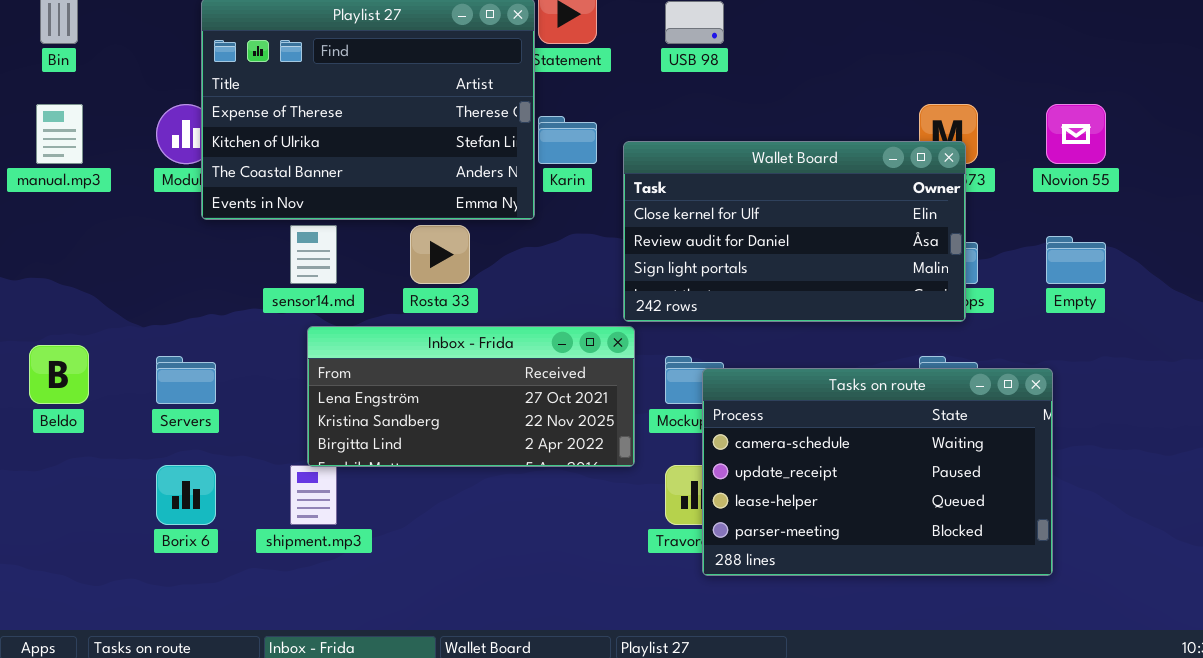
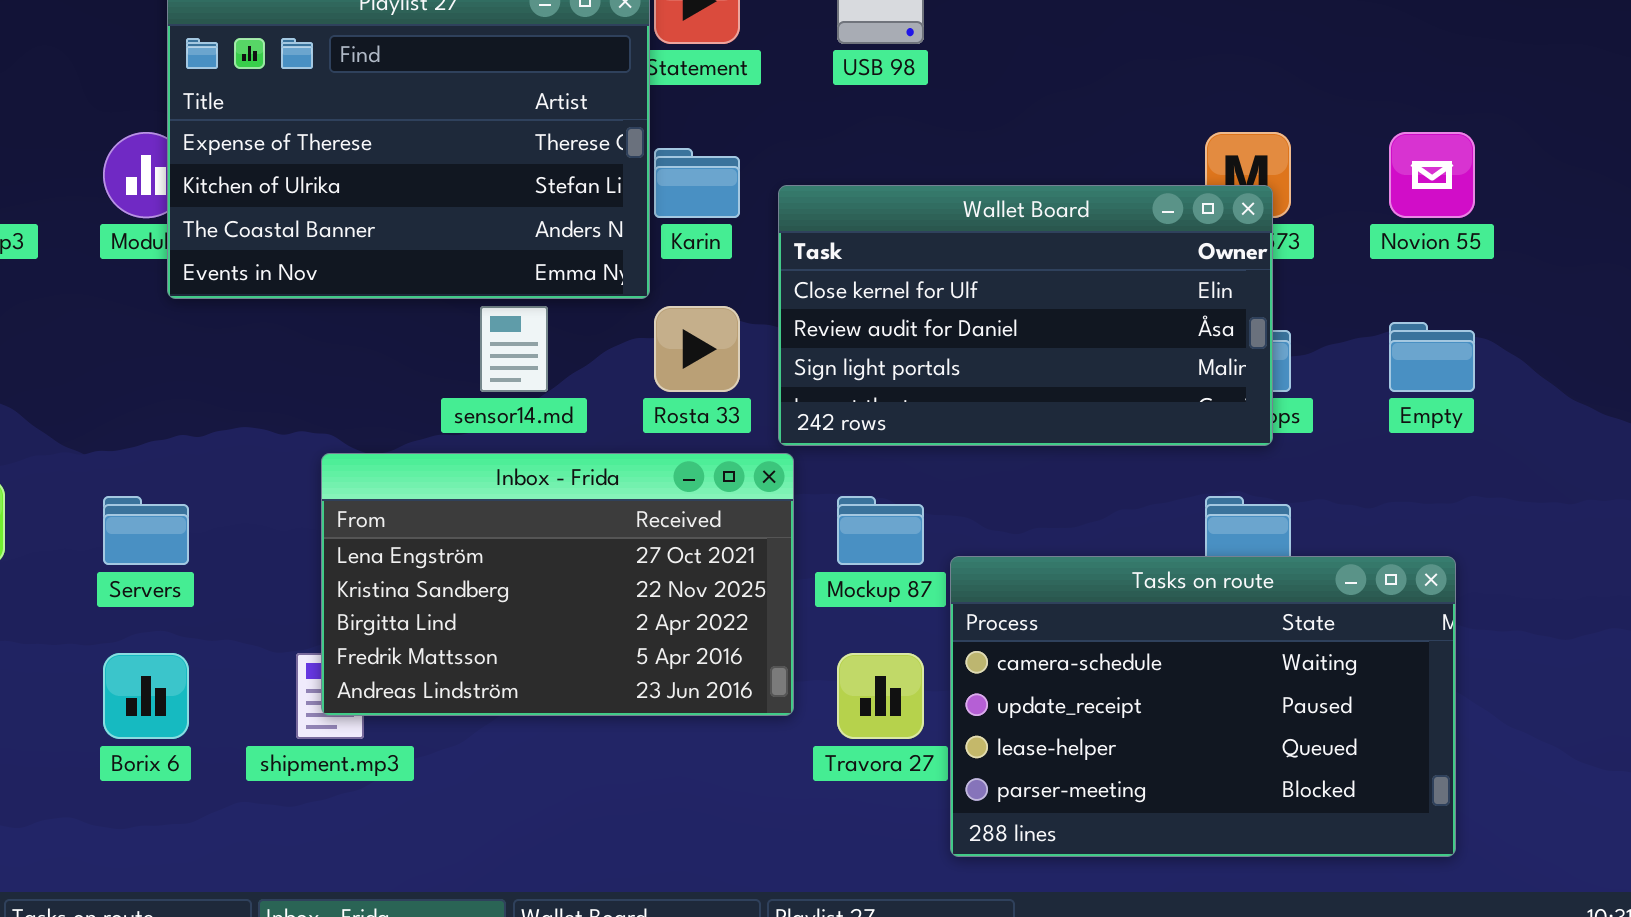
sensor14.md: [290,225,337,284] -> [480,306,548,392], moved
Rosta 33: [410,225,470,284] -> [654,306,740,392], moved
Inbox - Frida: [307,326,635,467] -> [321,453,794,716], resized
Tasks on route: [702,368,1053,576] -> [950,556,1456,857], moved

